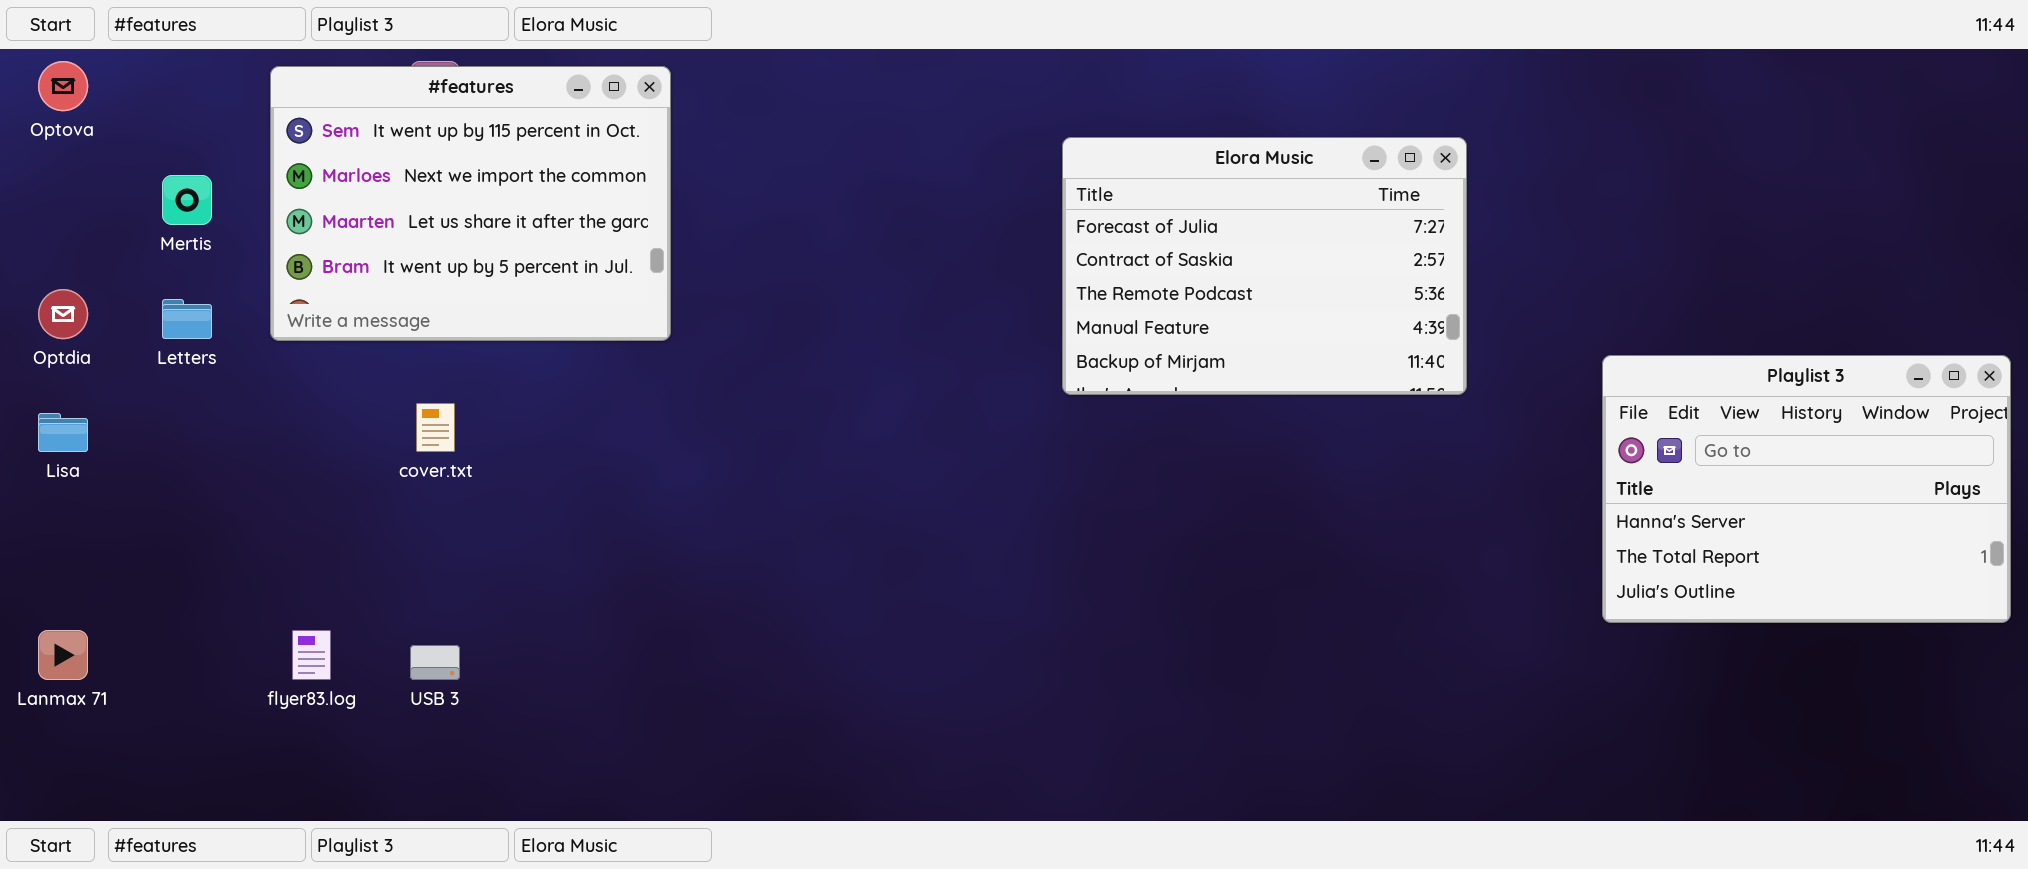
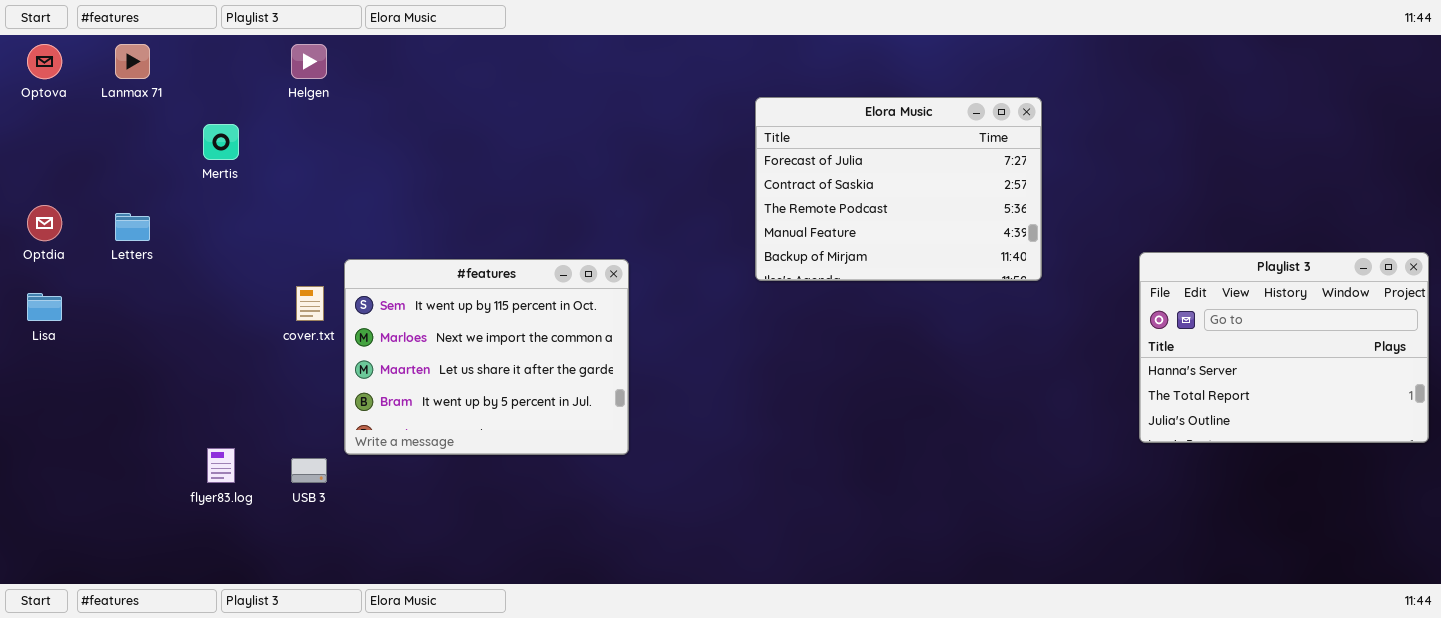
#features: [270,66,671,341] -> [344,259,629,455], moved
Mertis: [162,175,212,225] -> [203,124,239,160], moved
Lanmax 71: [38,630,88,680] -> [115,44,150,79], moved

